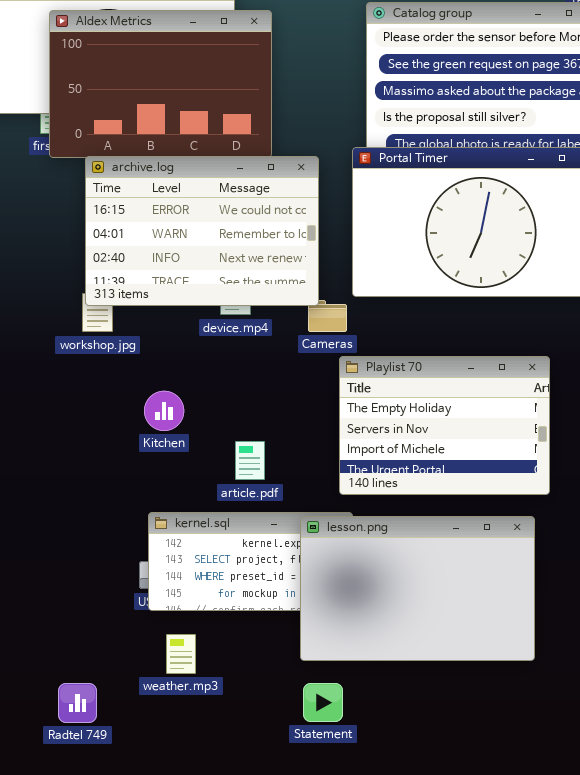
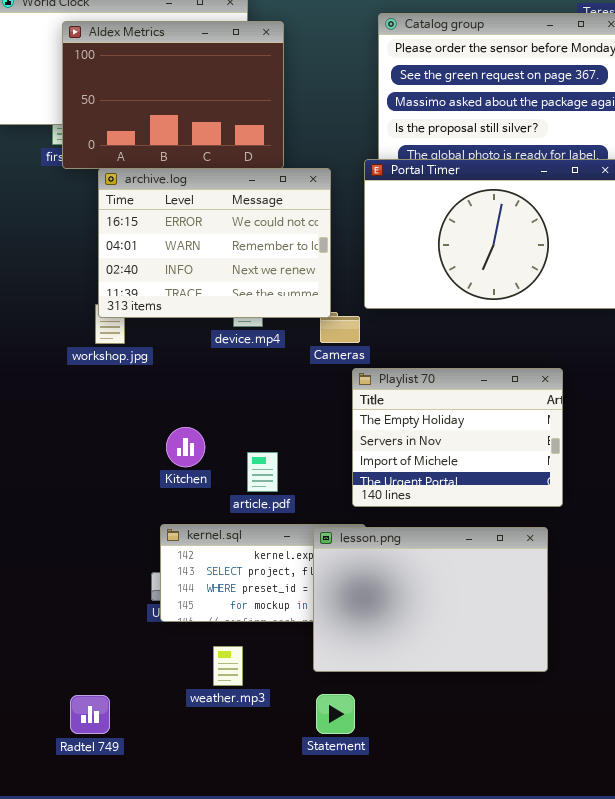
Kitchen: [144,391,184,431] -> [166,427,205,467], moved
weather.mp3: [166,634,196,674] -> [213,646,243,686], moved

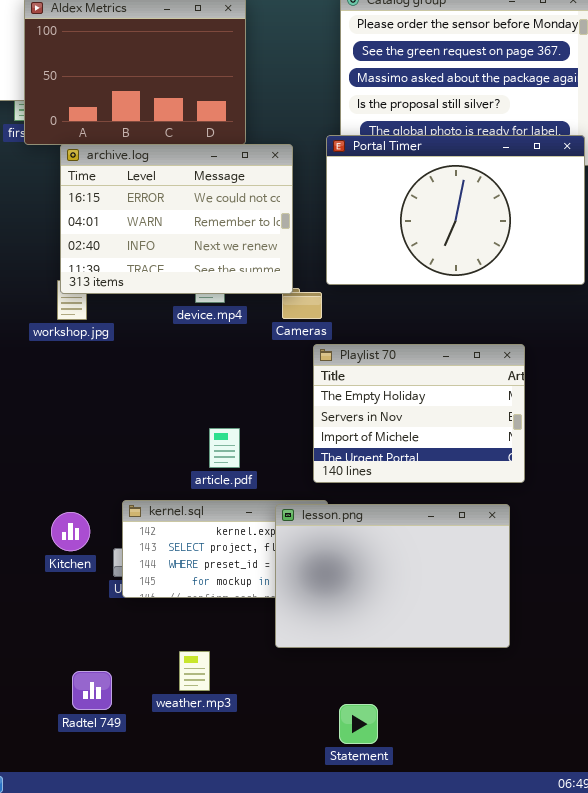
Kitchen: [166,427,205,467] -> [51,512,90,551], moved
weather.mp3: [213,646,243,686] -> [179,651,210,691], moved
Statement: [316,694,355,734] -> [339,704,378,744], moved
Radtel 749: [70,695,110,734] -> [72,671,112,710], moved

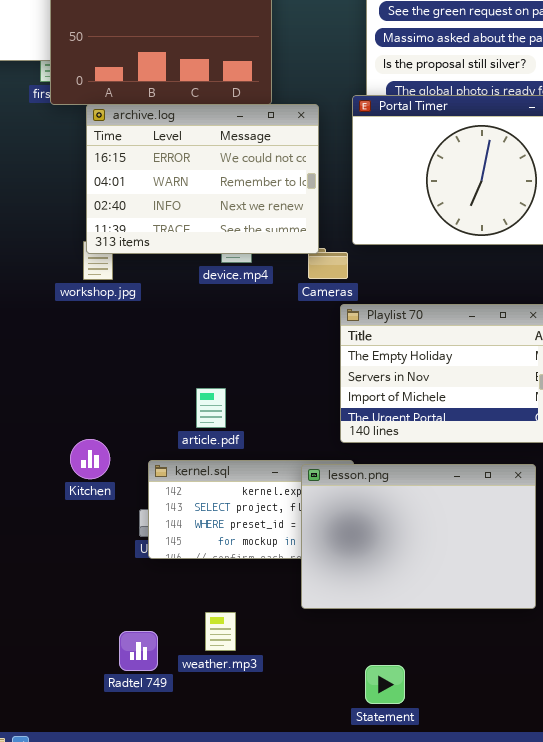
article.pdf: [209,428,240,468] -> [196,388,226,428], moved
Kitchen: [51,512,90,551] -> [70,439,110,479], moved
Radtel 749: [72,671,112,710] -> [119,631,158,671], moved

